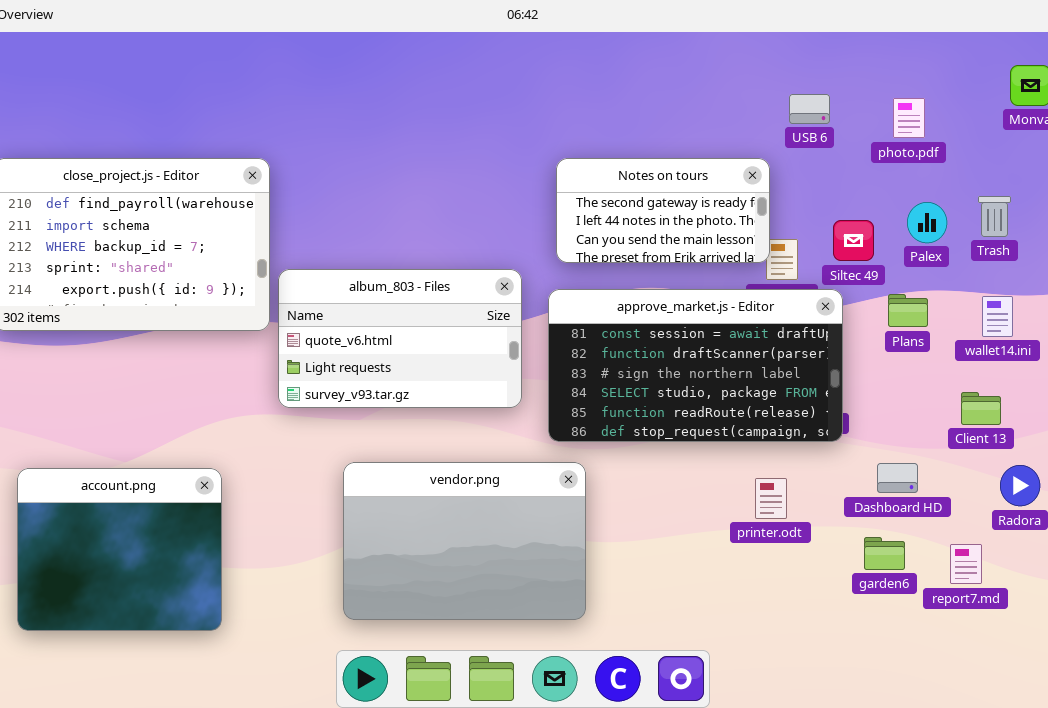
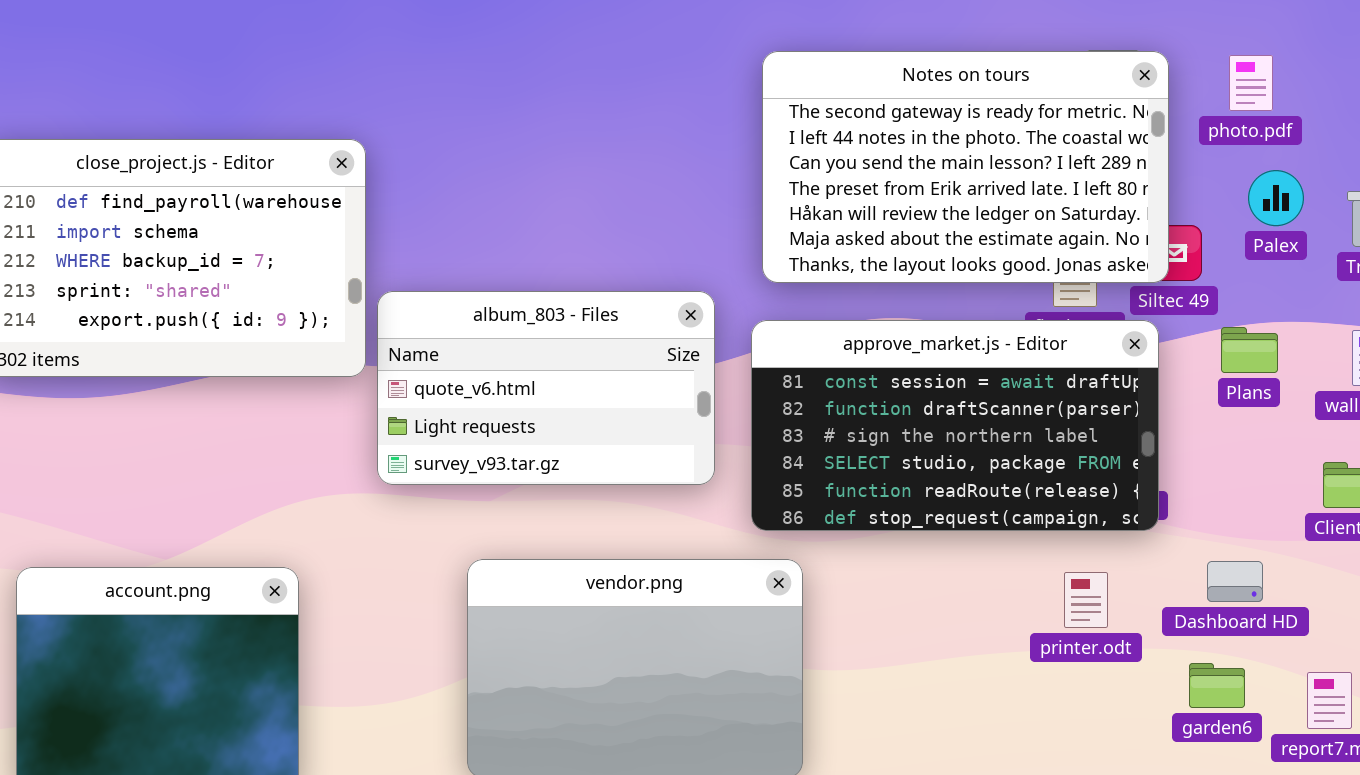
Notes on tours: [556,158,770,263] -> [762,51,1169,283], resized
Palex: [907,202,947,243] -> [1248,170,1304,226], moved
printer.odt: [755,478,787,519] -> [1064,572,1108,628], moved

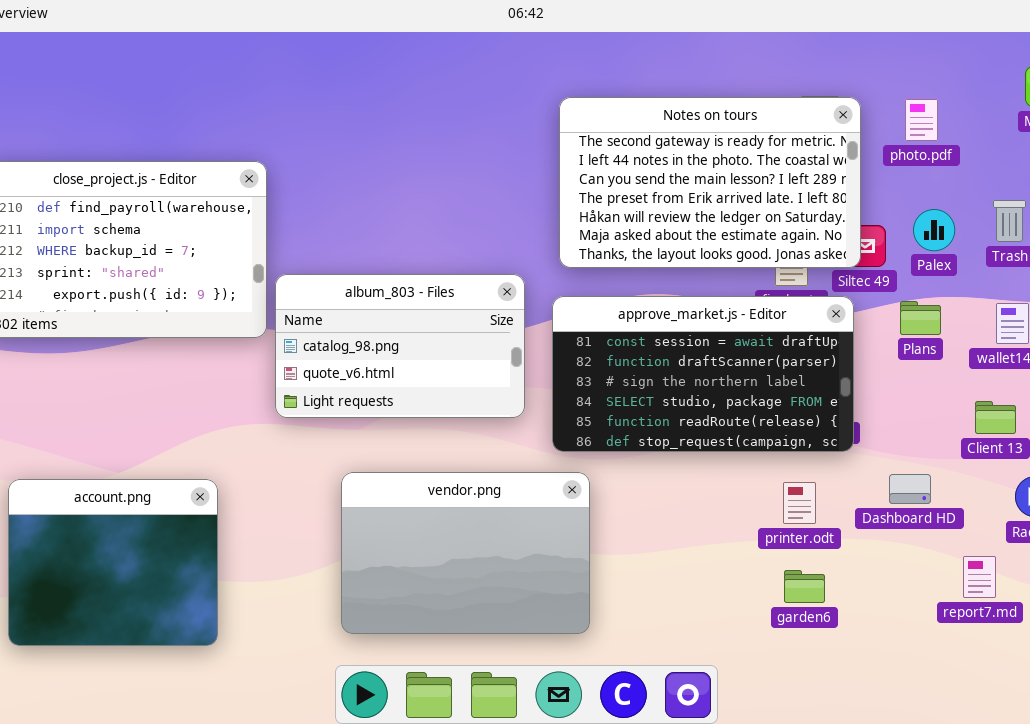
Palex: [1248,170,1304,226] -> [913,209,955,251], moved
album_803 - Files: [377,291,715,485] -> [275,274,525,418], scrolled up 1 row
garden6: [1189,663,1245,708] -> [784,570,825,603], moved

